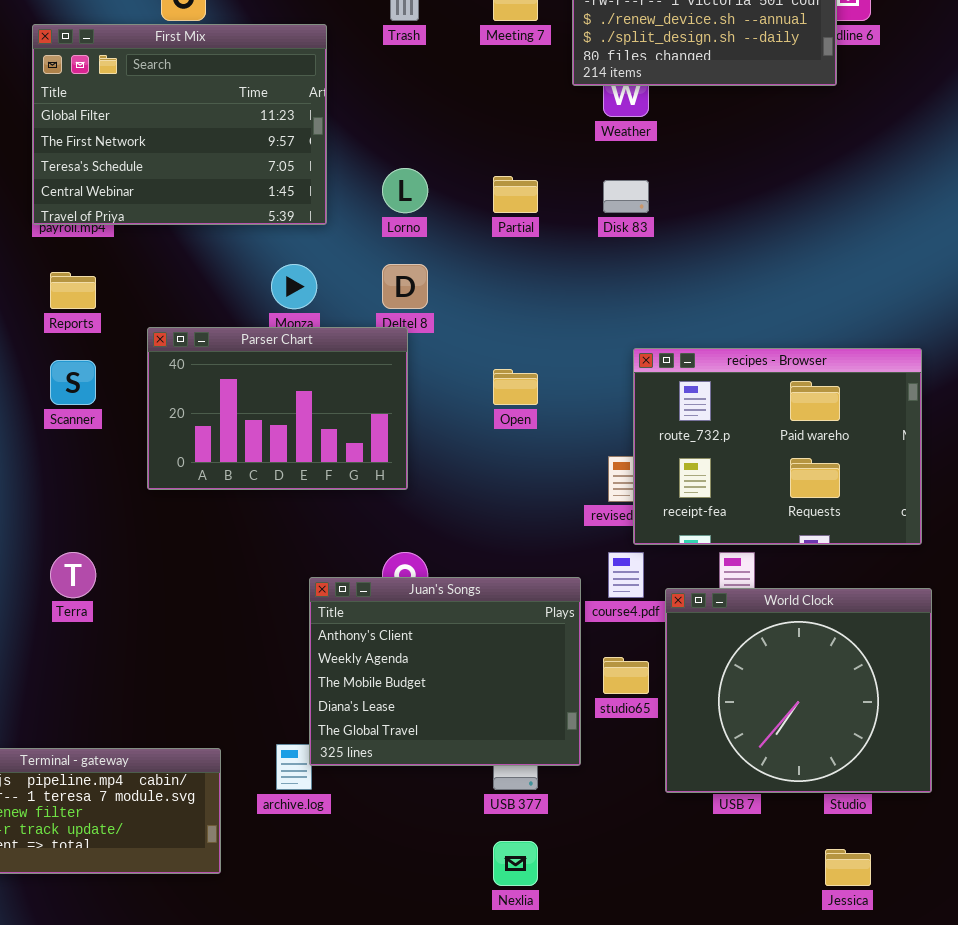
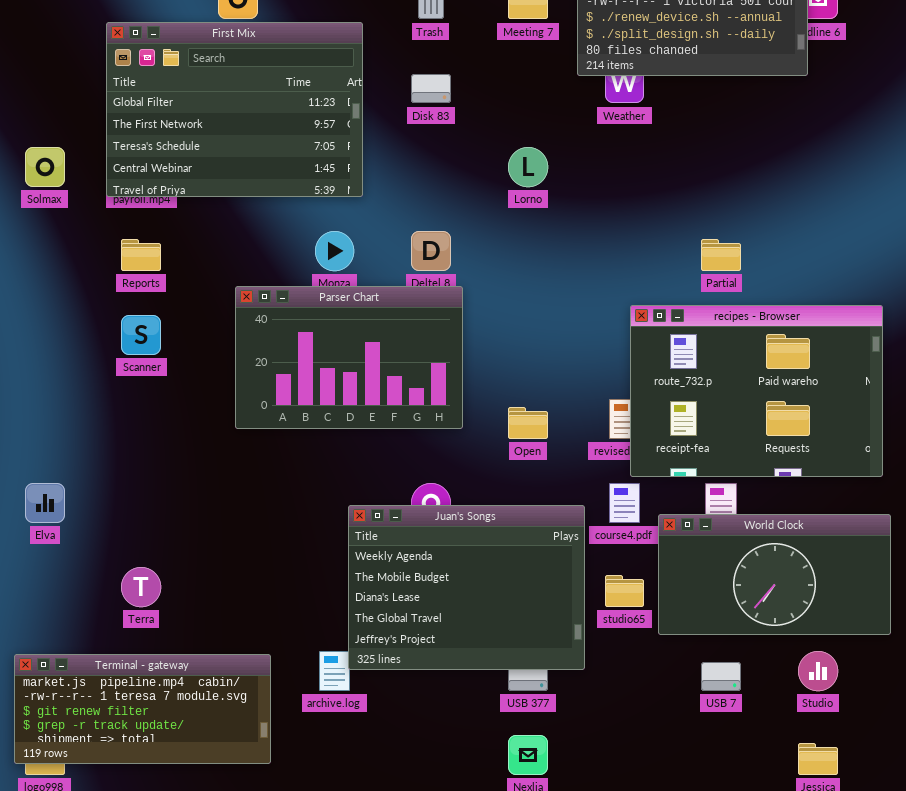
Lorno: [382,168,428,213] -> [508,147,548,187], moved
Partial: [493,176,538,213] -> [701,239,741,271], moved
Disk 83: [603,180,649,213] -> [411,74,451,103], moved
Parser Chart: [147,327,408,490] -> [235,286,463,429], moved
Open: [493,369,538,405] -> [508,407,548,439], moved
Terra: [50,552,96,598] -> [121,567,161,607], moved
Juan's Songs: [309,577,581,766] -> [348,505,585,670], scrolled down 1 row
World Clock: [665,588,932,793] -> [658,514,891,635], resized

